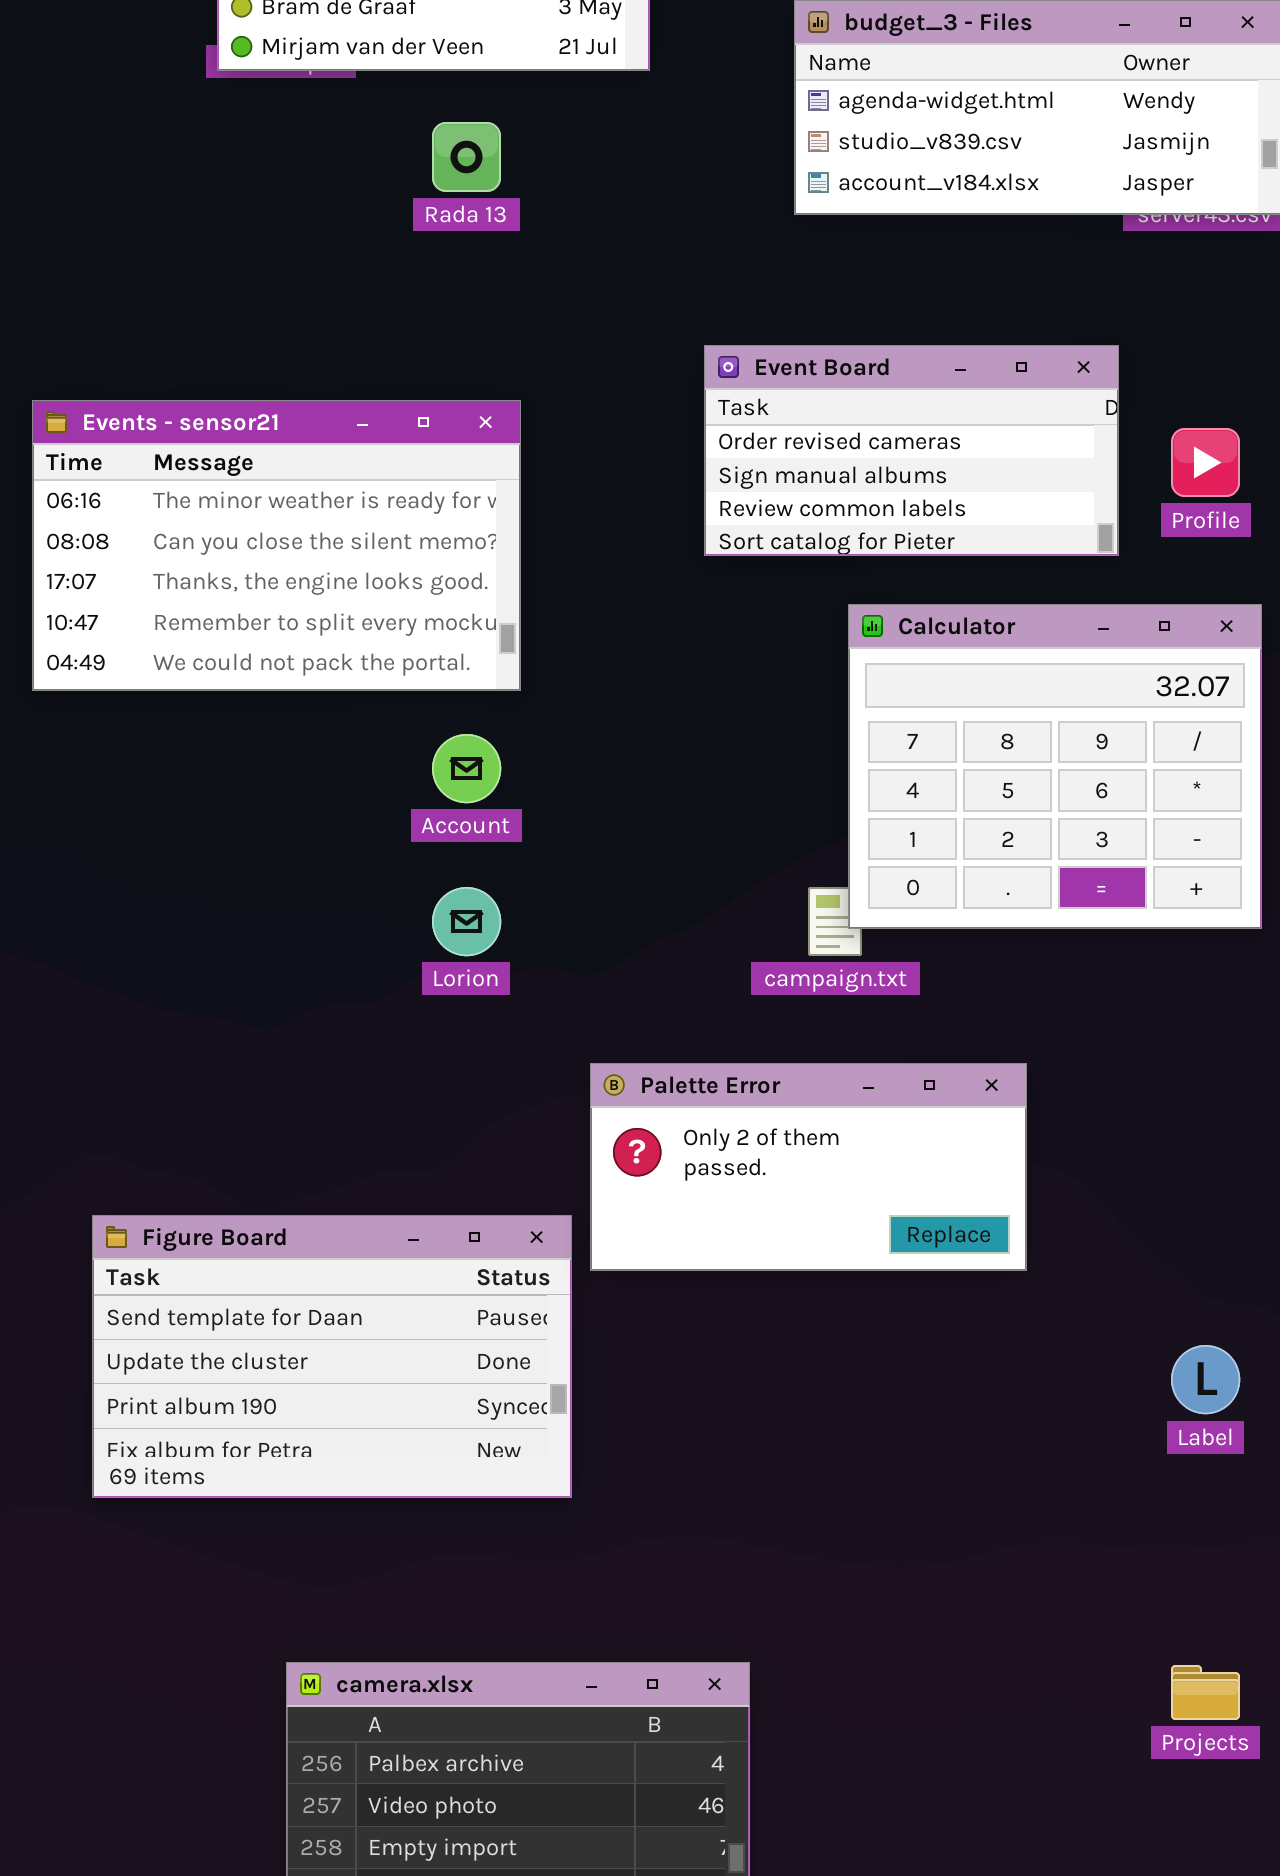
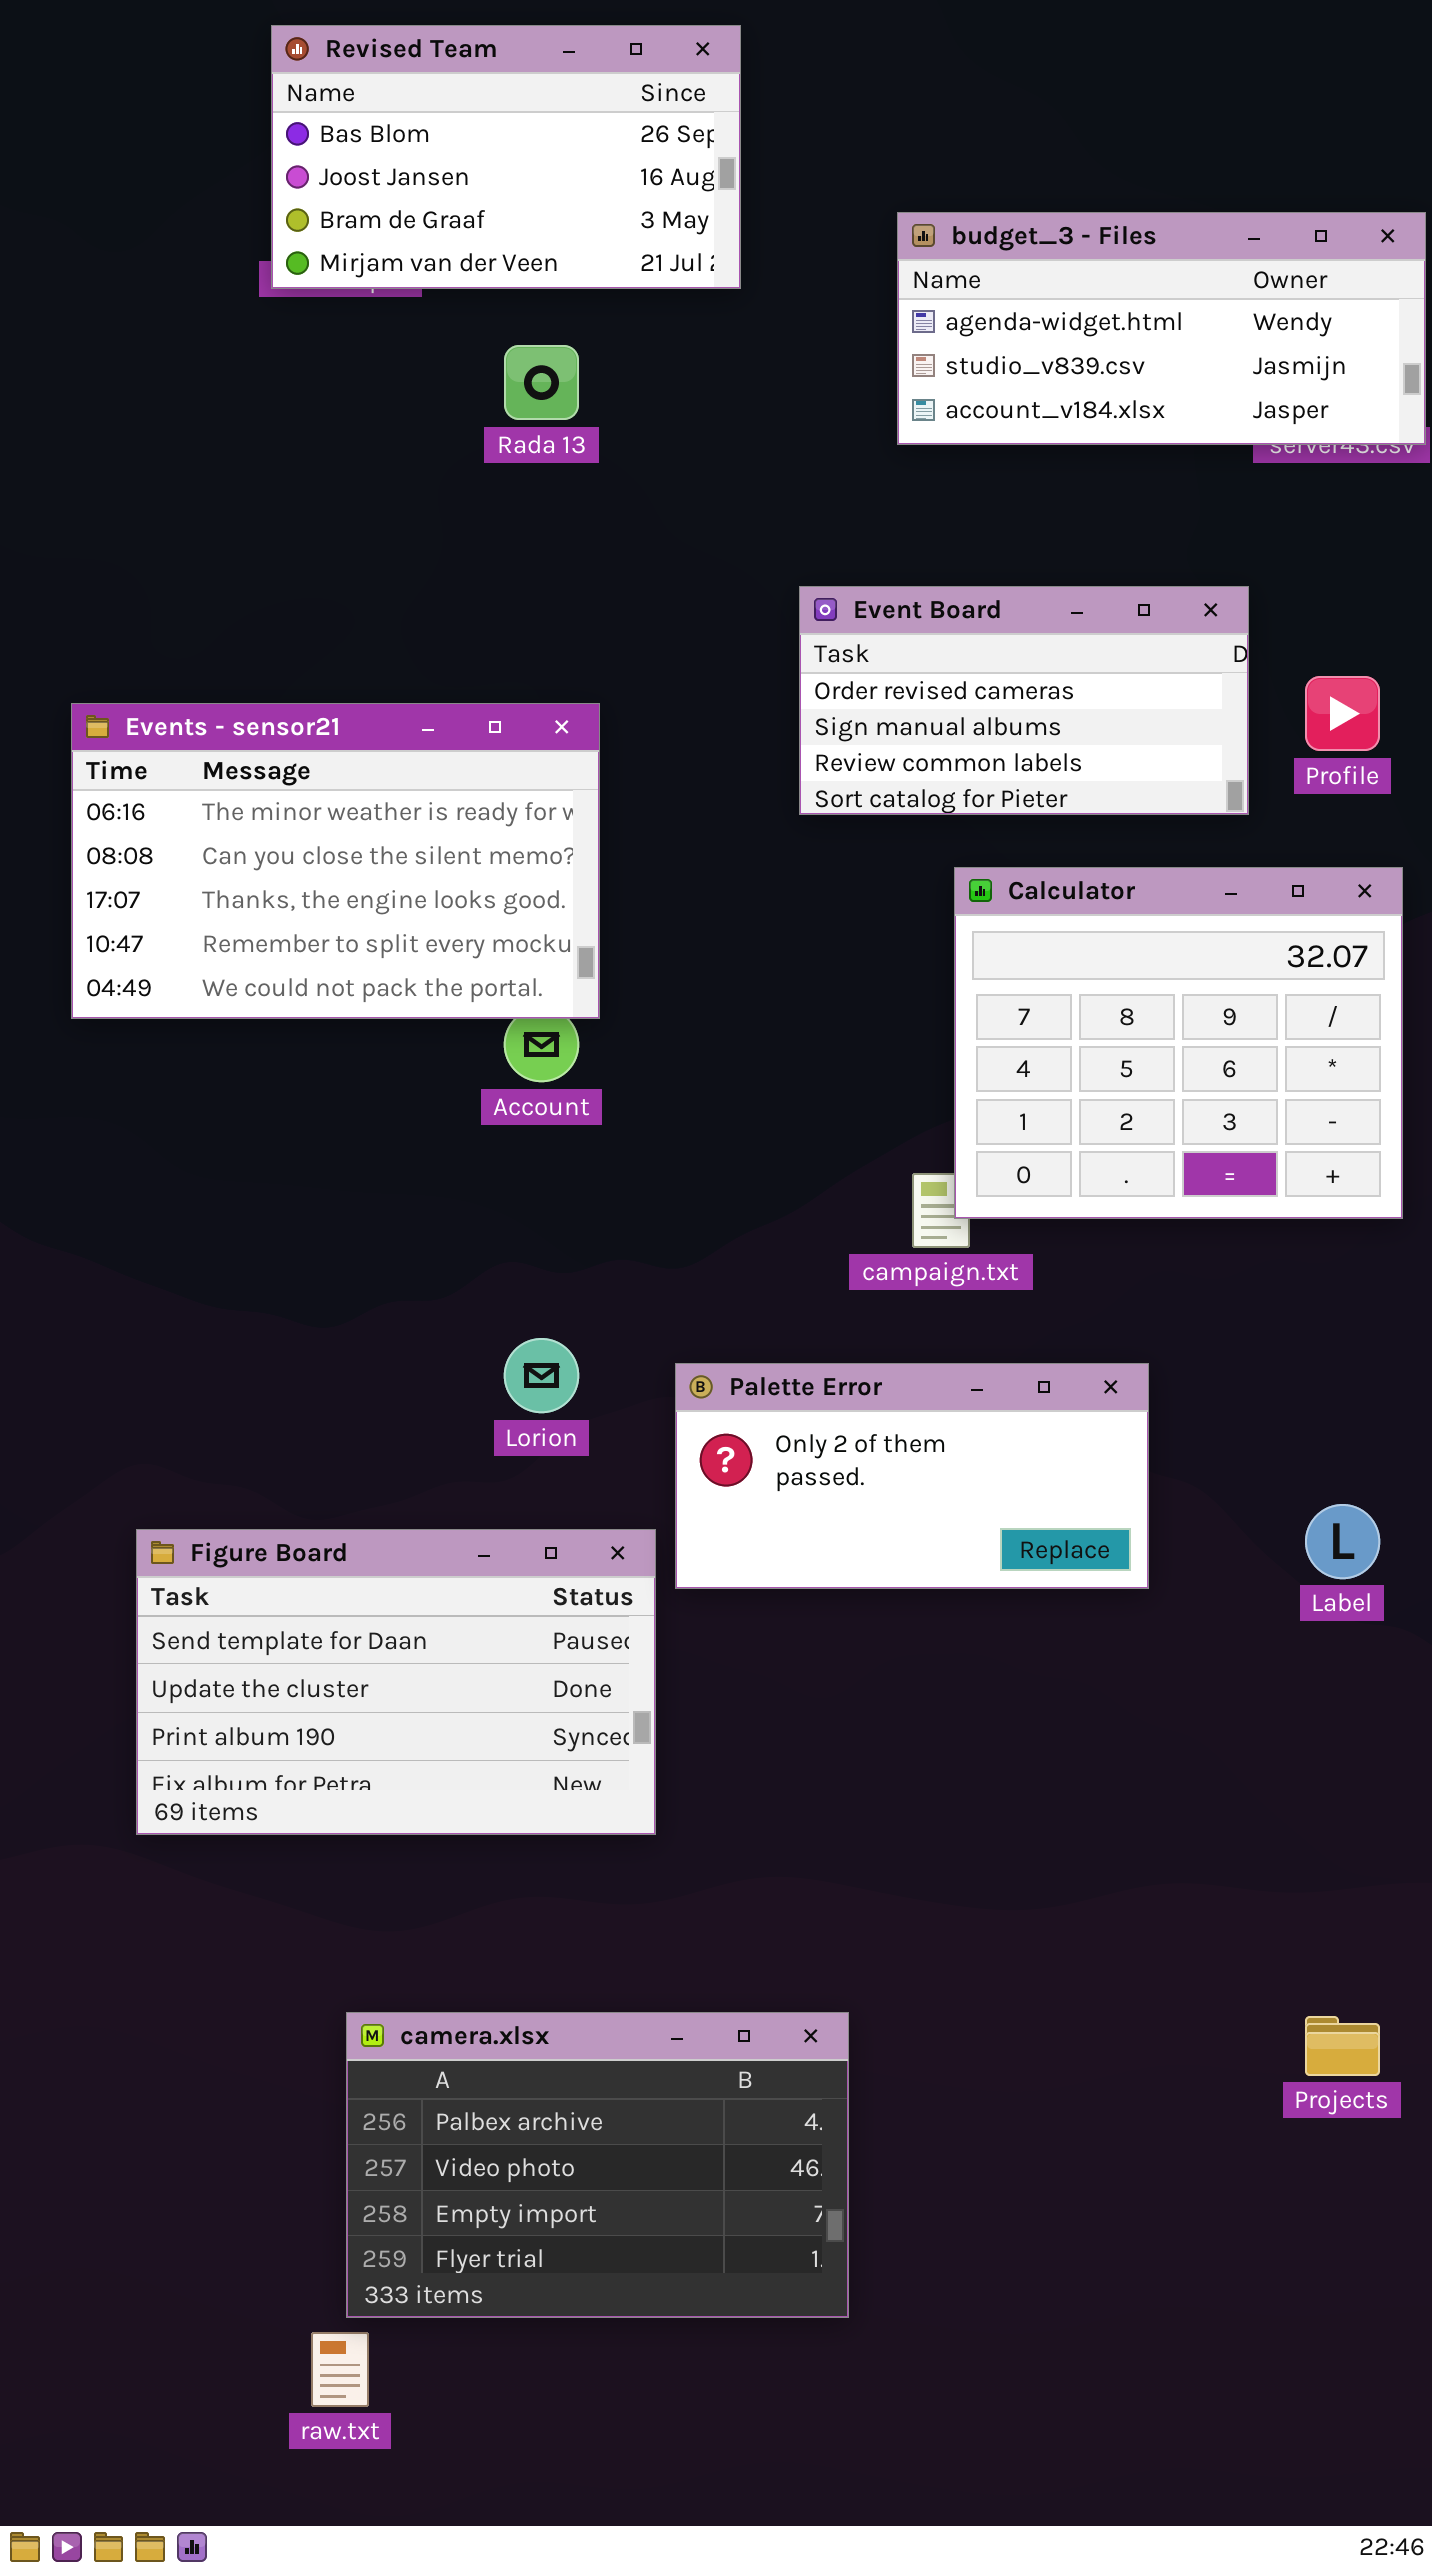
Events - sensor21: [32,400,521,691] -> [71,703,600,1019], moved
Lorion: [432,887,501,956] -> [504,1338,579,1413], moved
Label: [1171,1345,1240,1414] -> [1305,1504,1380,1579], moved

